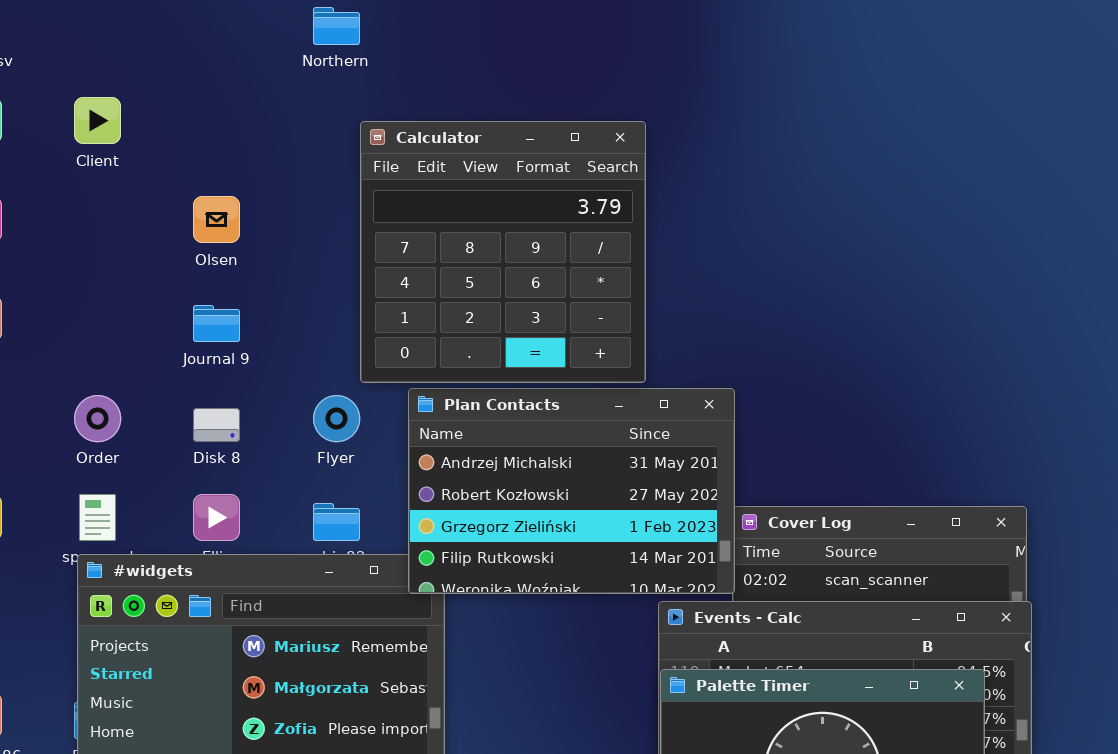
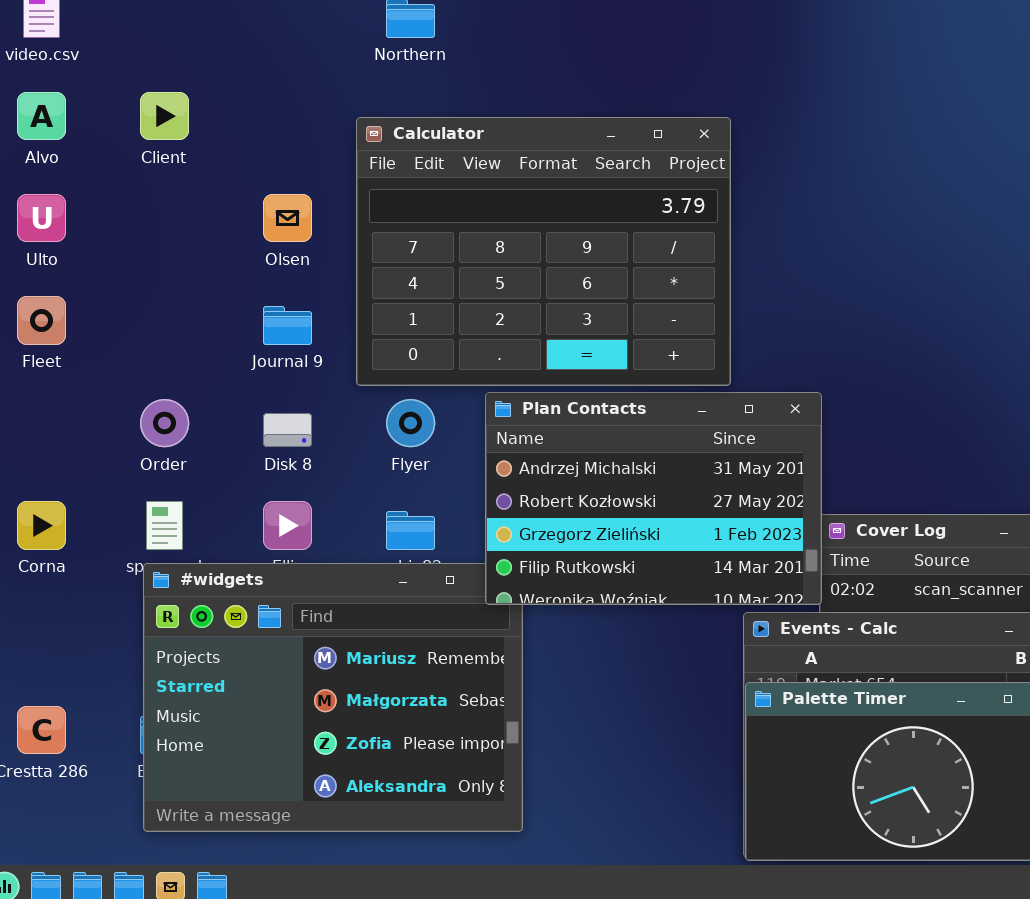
Calculator: [360,121,646,383] -> [356,117,731,386], resized

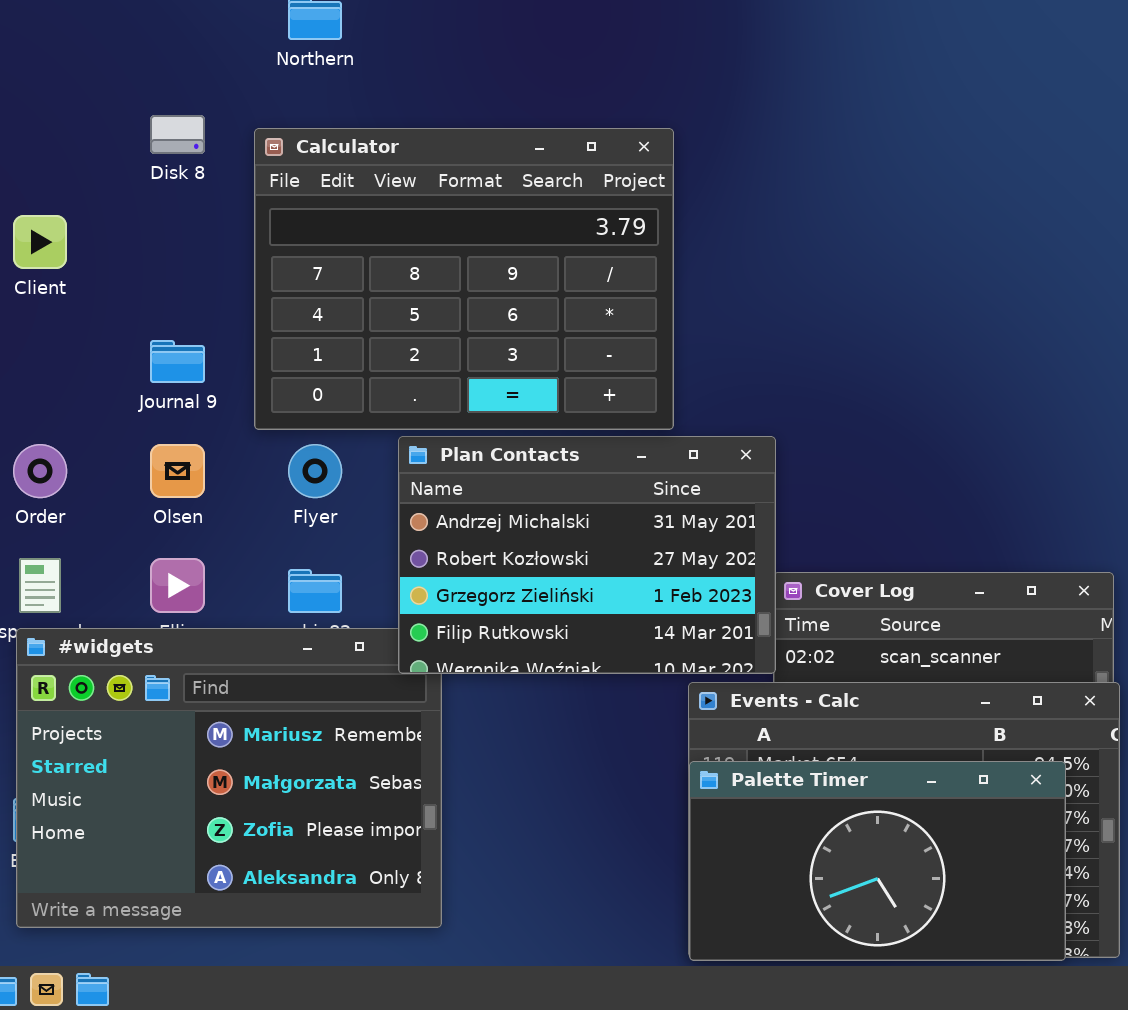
Client: [140,92,189,140] -> [13,215,67,269], moved
Olsen: [263,194,312,242] -> [150,444,205,498], moved
Disk 8: [263,413,312,447] -> [150,115,205,154], moved

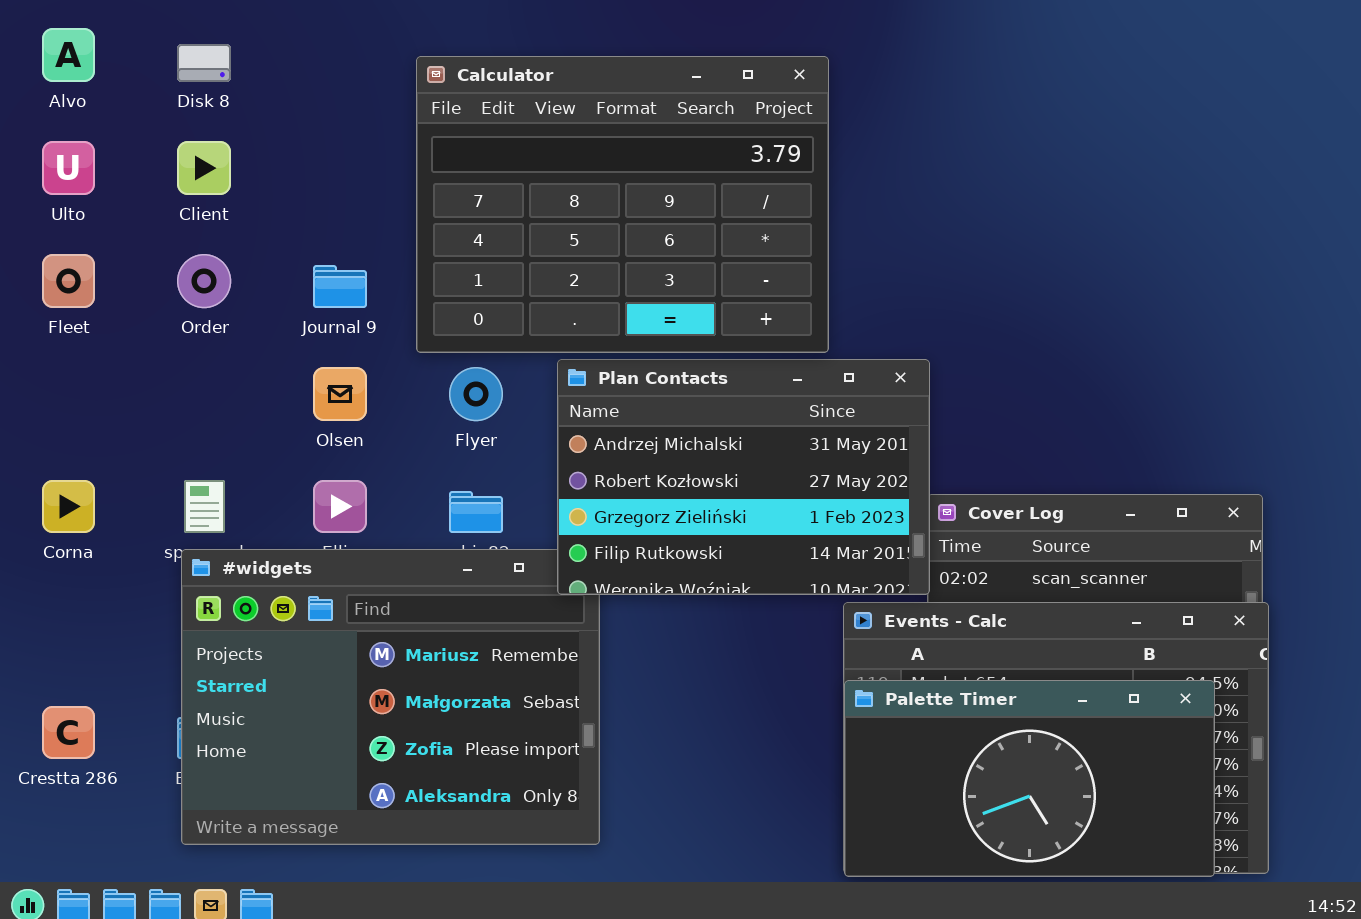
Disk 8: [150,115,205,154] -> [177,44,231,82], moved
Order: [13,444,67,498] -> [177,254,231,308], moved

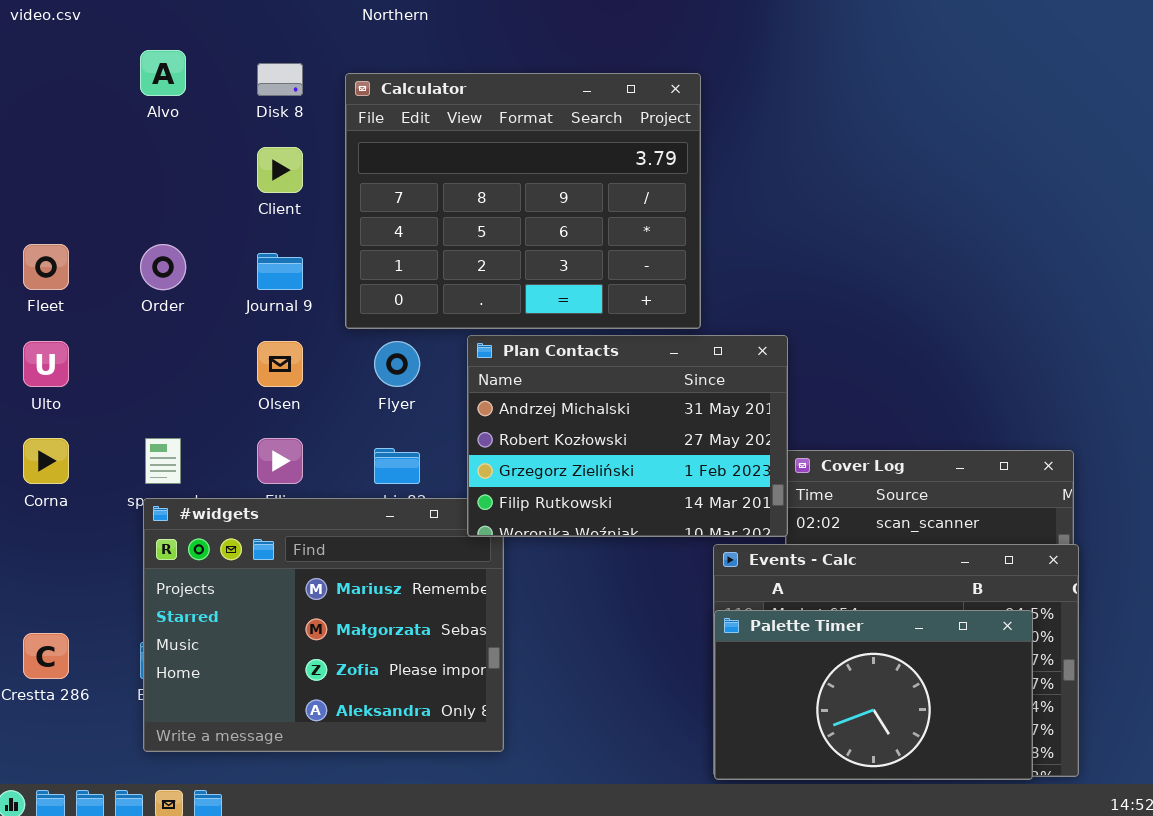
Alvo: [42,28,95,82] -> [140,50,186,96], moved
Disk 8: [177,44,231,82] -> [257,63,303,96], moved
Ulto: [42,141,95,195] -> [23,341,69,387], moved
Client: [177,141,231,195] -> [257,147,303,193], moved

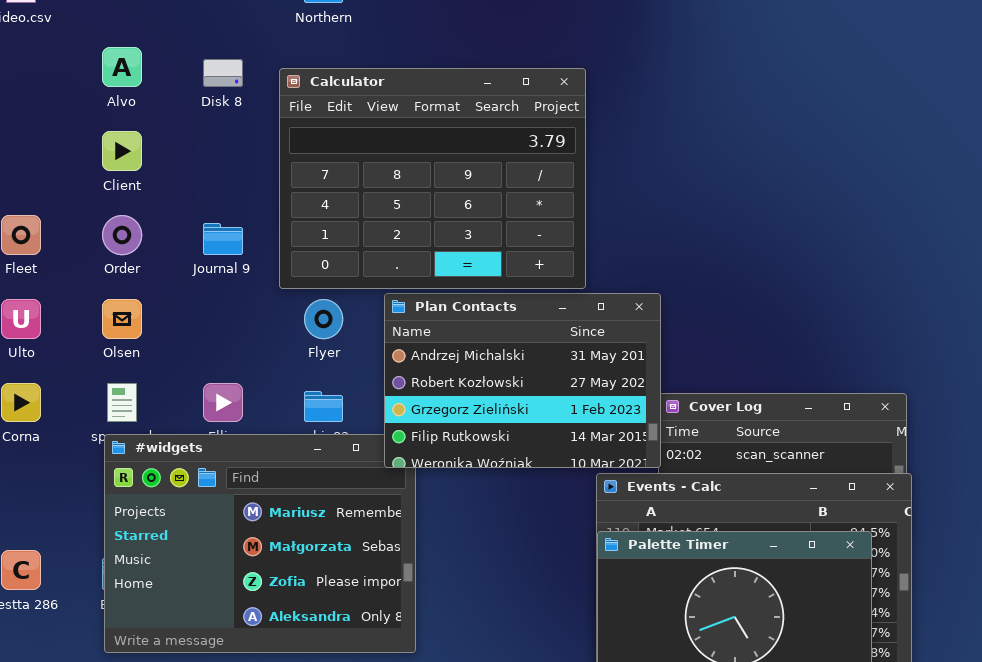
Client: [257,147,303,193] -> [102,131,142,171], moved
Olsen: [257,341,303,387] -> [102,299,142,339], moved

